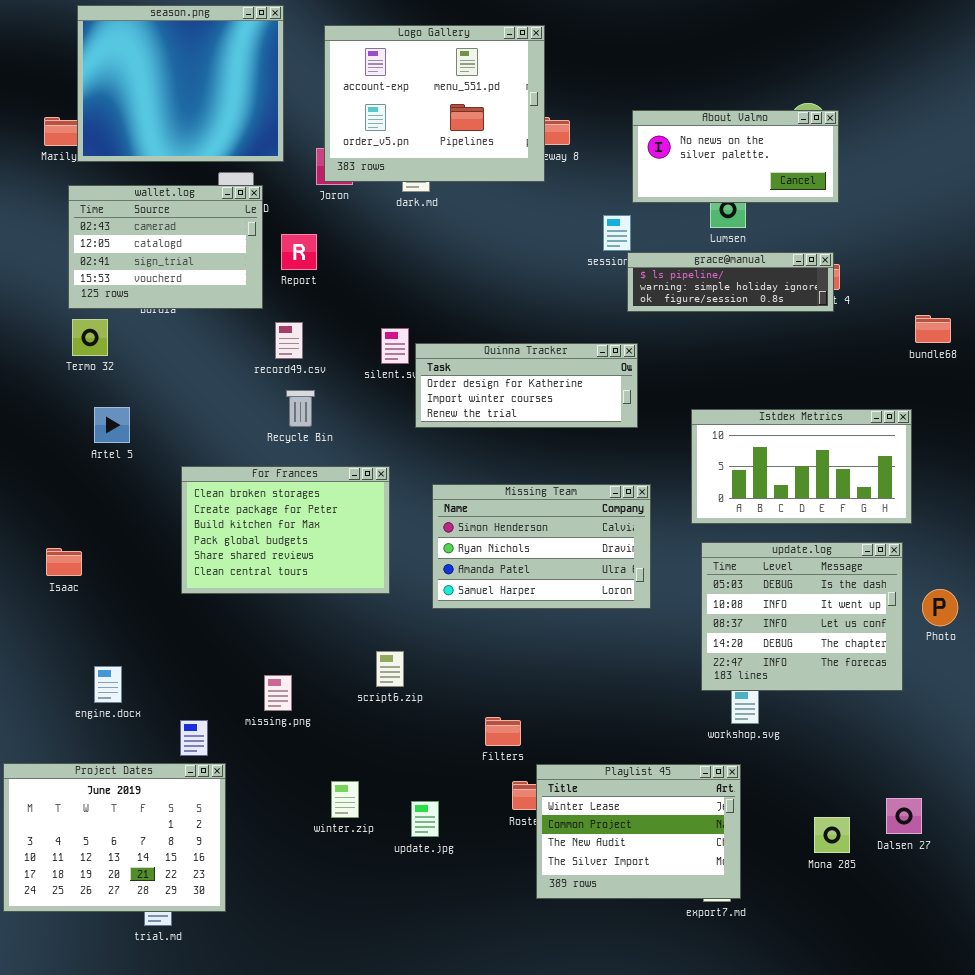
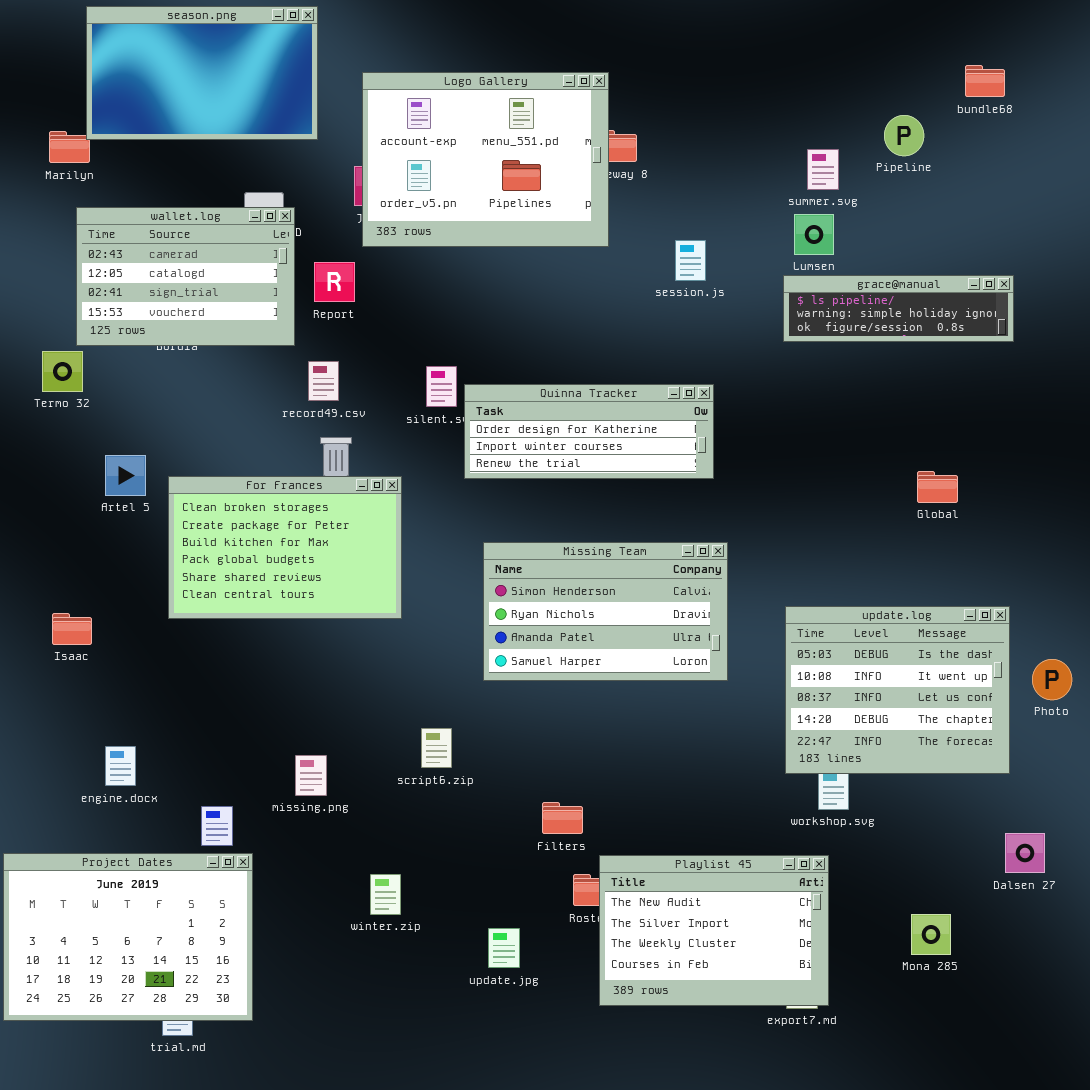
season.png: [77,5,284,162] -> [86,6,318,140], resized
Logo Gallery: [324,25,545,182] -> [362,72,609,247], moved
About Valmo: [632,110,839,203] -> none, closed
grace@manual: [627,252,834,312] -> [783,275,1014,342], moved
bundle68: [915,315,951,343] -> [965,65,1005,97], moved
Termo 32: [72,319,108,356] -> [42,351,83,392], moved
Istdex Metrics: [691,409,912,524] -> none, closed
For Frances: [181,466,390,594] -> [168,476,402,619], moved
Playlist 45: [536,764,741,899] -> [599,855,829,1006], scrolled down 2 rows
Dalsen 27: [886,798,922,834] -> [1005,833,1045,873], moved
update.jpg: [411,801,439,837] -> [488,928,520,968], moved

